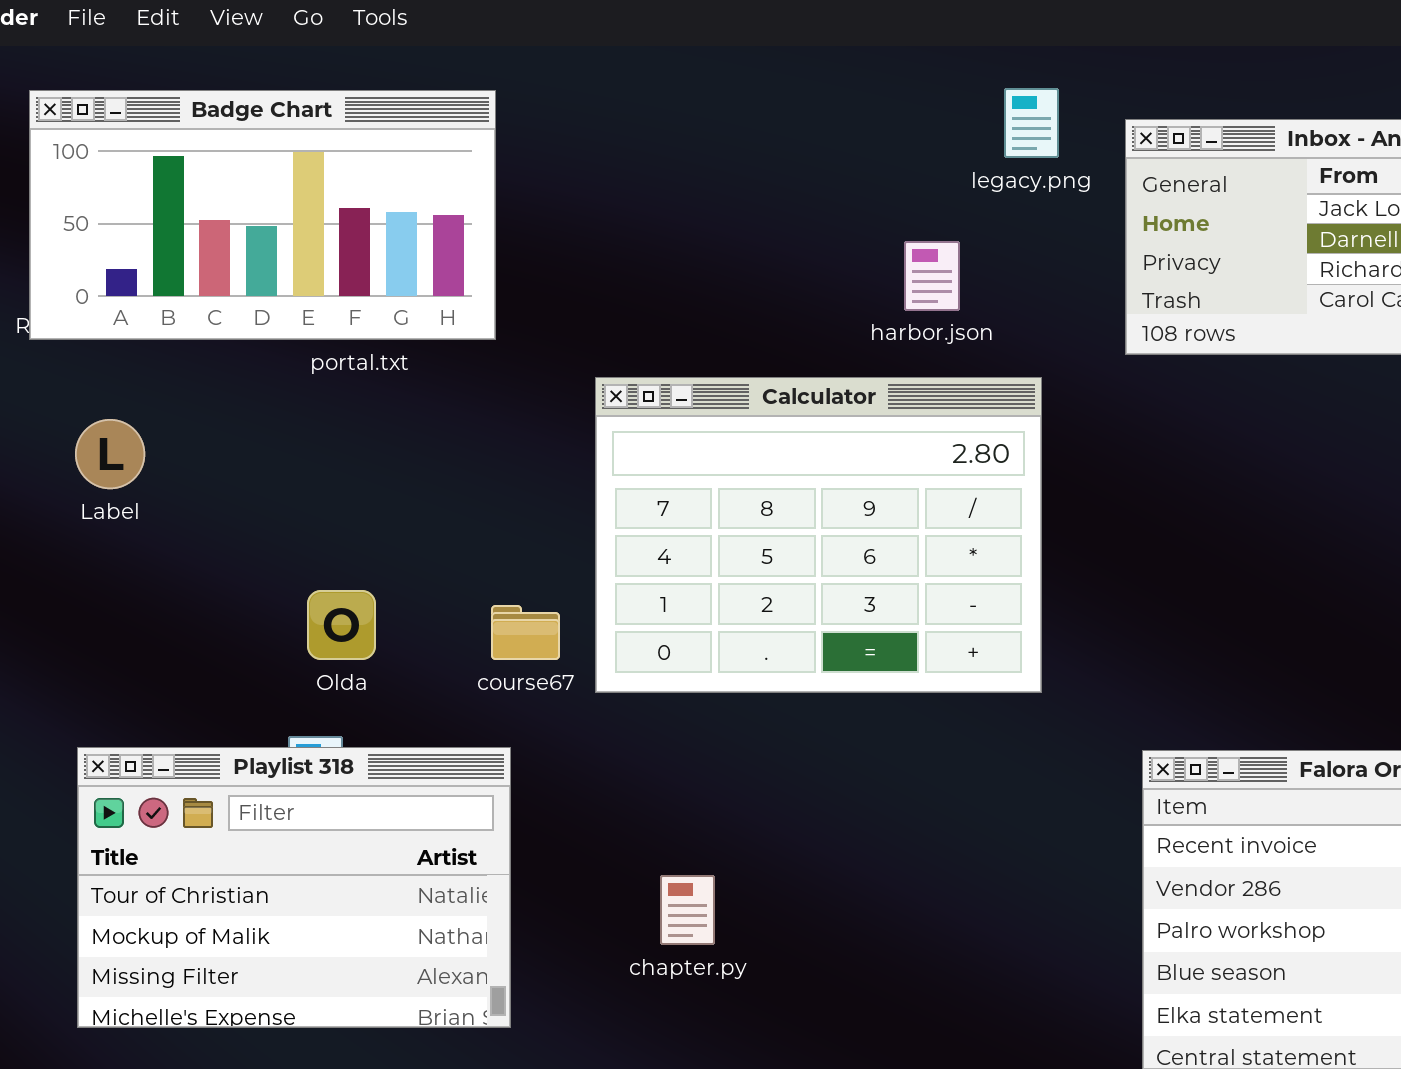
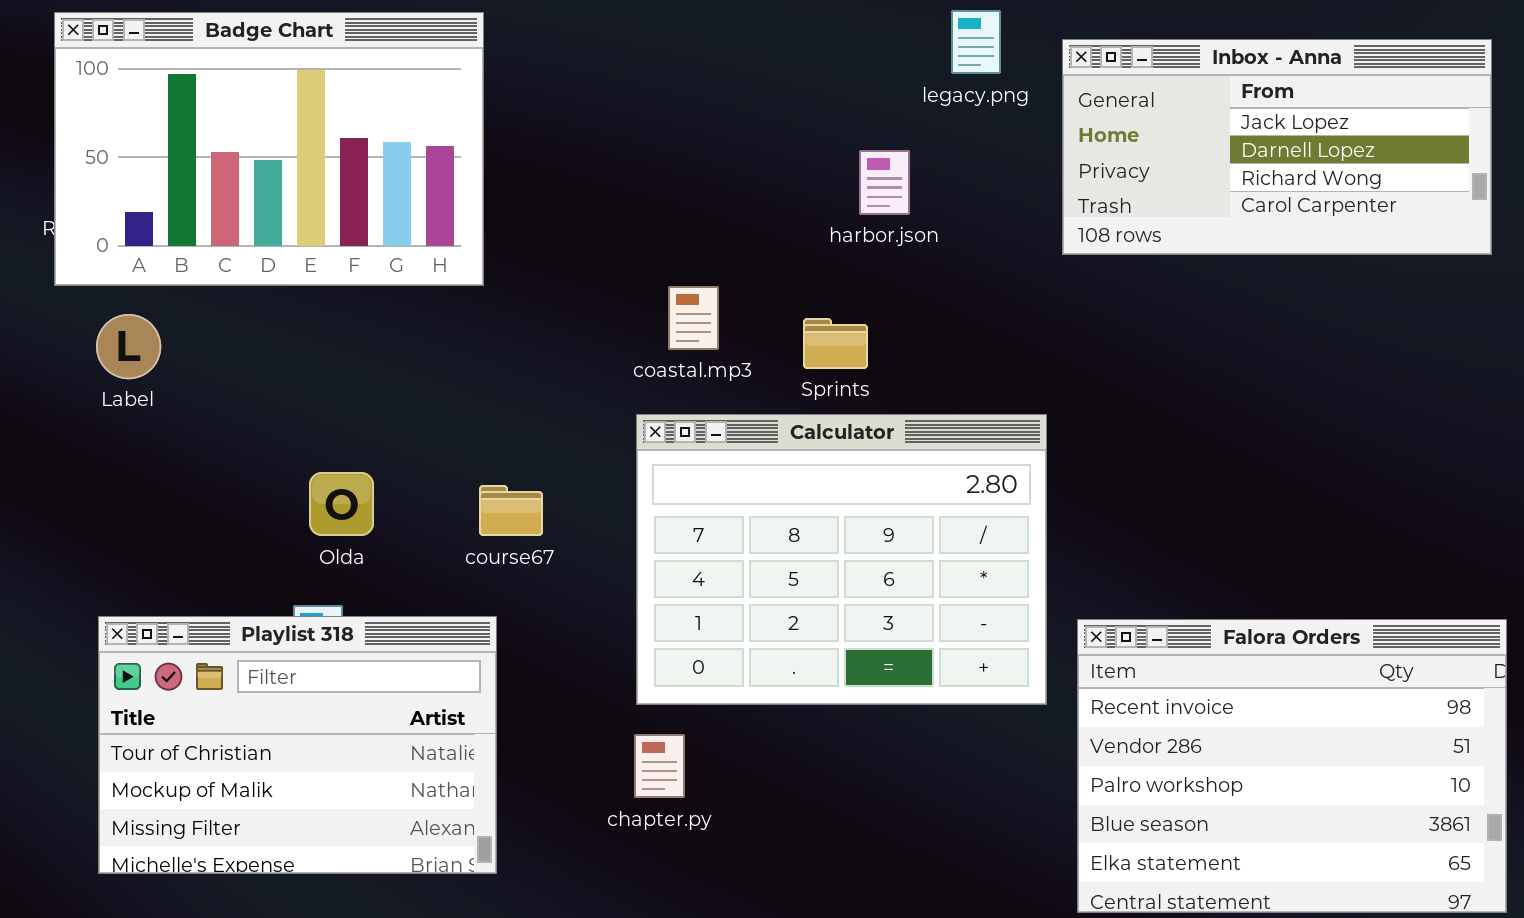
Badge Chart: [29,90,496,340] -> [54,12,484,286], resized
Calculator: [595,377,1042,693] -> [636,414,1047,705], moved

